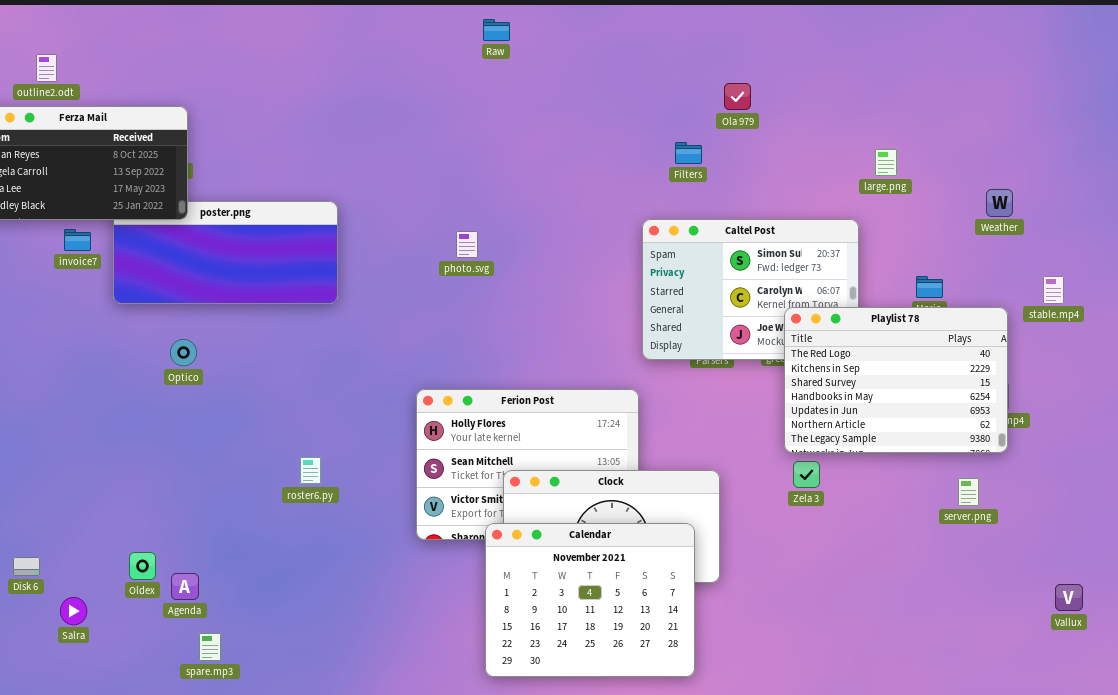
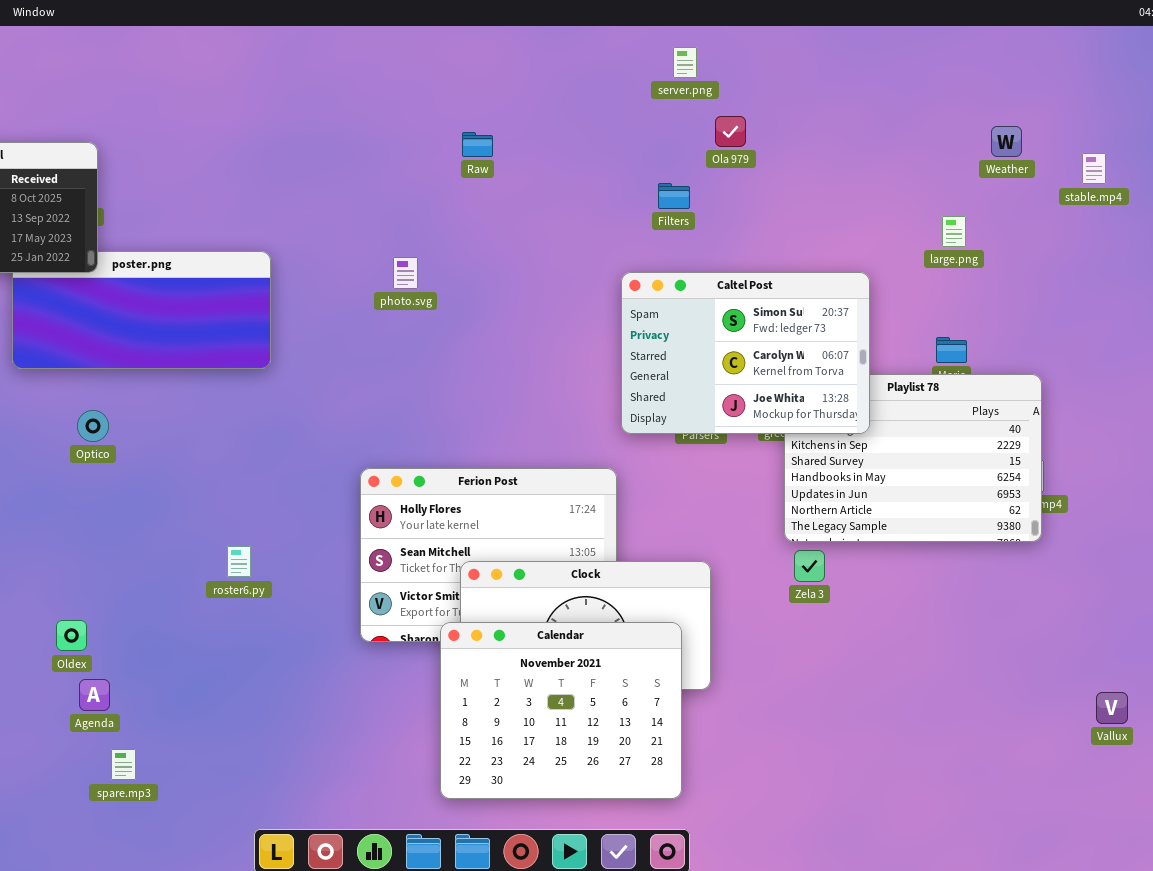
Raw: [483,19,510,41] -> [462,132,493,157], moved
large.png: [875,149,897,176] -> [942,216,966,247], moved
Weather: [986,189,1013,217] -> [991,126,1022,157], moved
Caltel Post: [642,219,859,360] -> [621,272,870,434], raised
photo.svg: [456,231,478,258] -> [393,257,418,289], moved
stable.mp4: [1043,276,1064,304] -> [1082,153,1106,184], moved
server.png: [958,478,979,506] -> [673,47,697,78], moved
Oldex: [129,552,156,580] -> [56,620,87,651], moved

